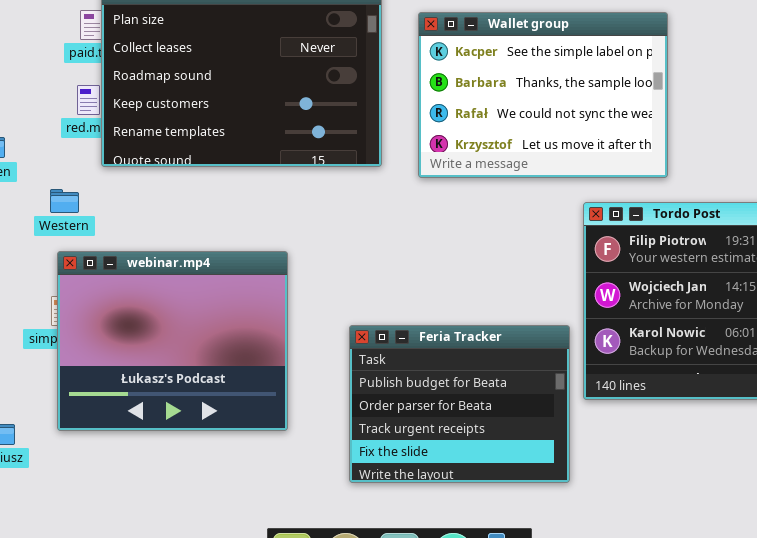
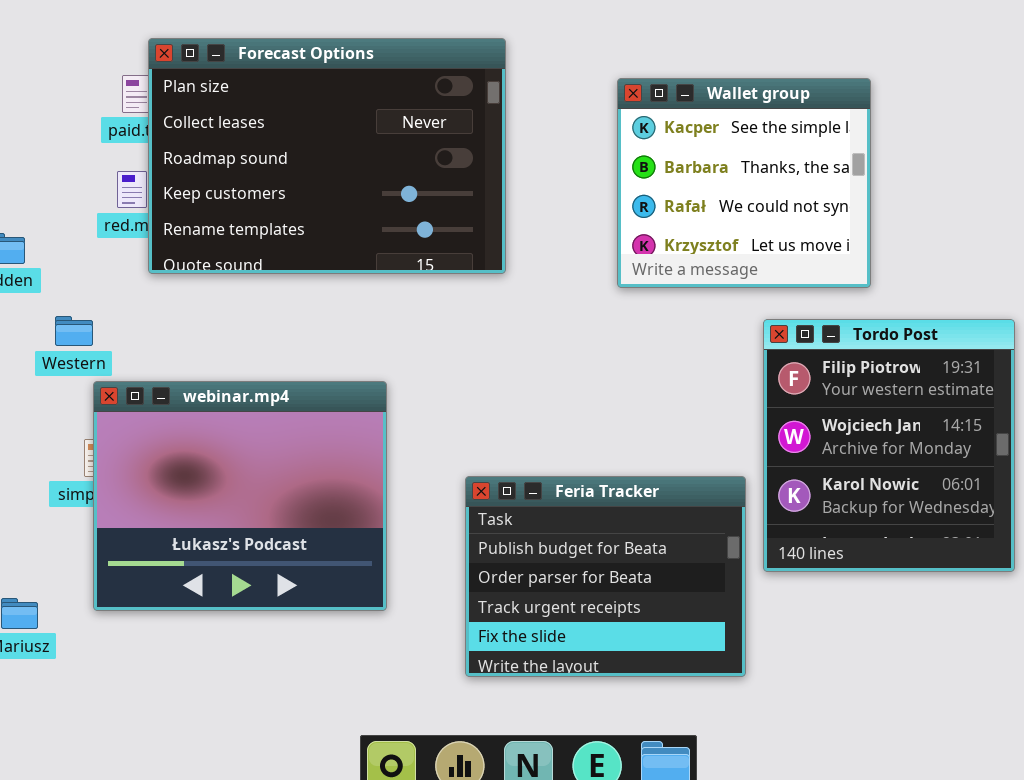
Wallet group: [418,12,668,178] -> [617,78,871,288], resized
Western: [50,189,79,213] -> [55,316,93,346], moved

